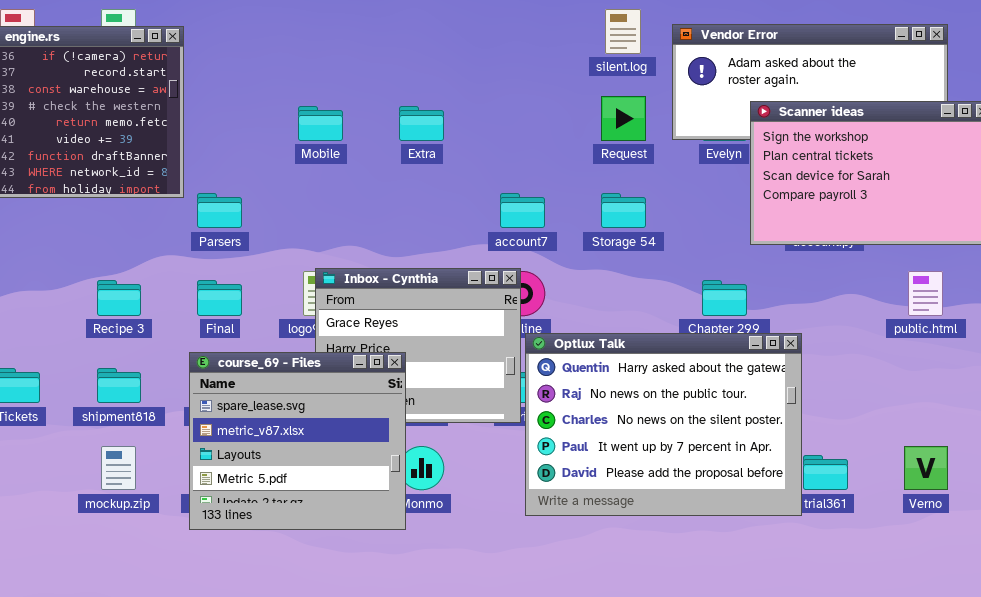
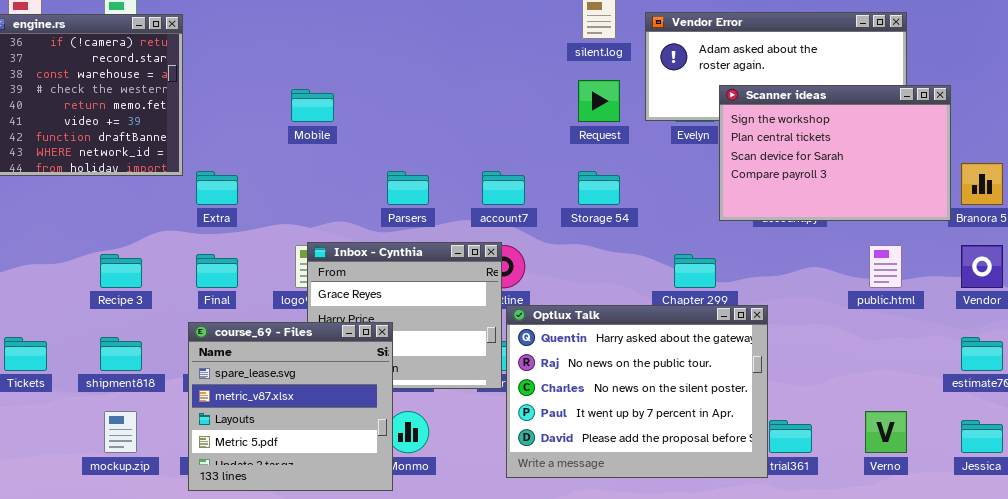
Extra: [399,106,444,141] -> [196,171,238,205], moved
Parsers: [197,193,242,228] -> [387,171,429,205], moved

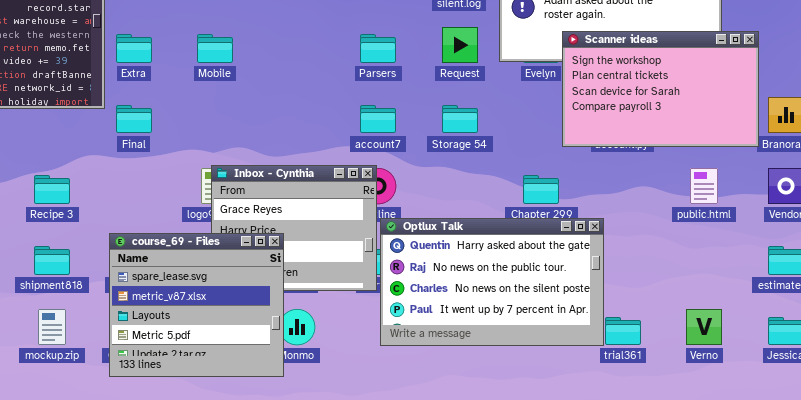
Extra: [196,171,238,205] -> [116,34,152,63], moved
Parsers: [387,171,429,205] -> [360,34,396,63], moved
Final: [196,254,238,288] -> [116,105,152,133], moved
Optlux Talk: [506,305,768,478] -> [380,218,604,346], resized

